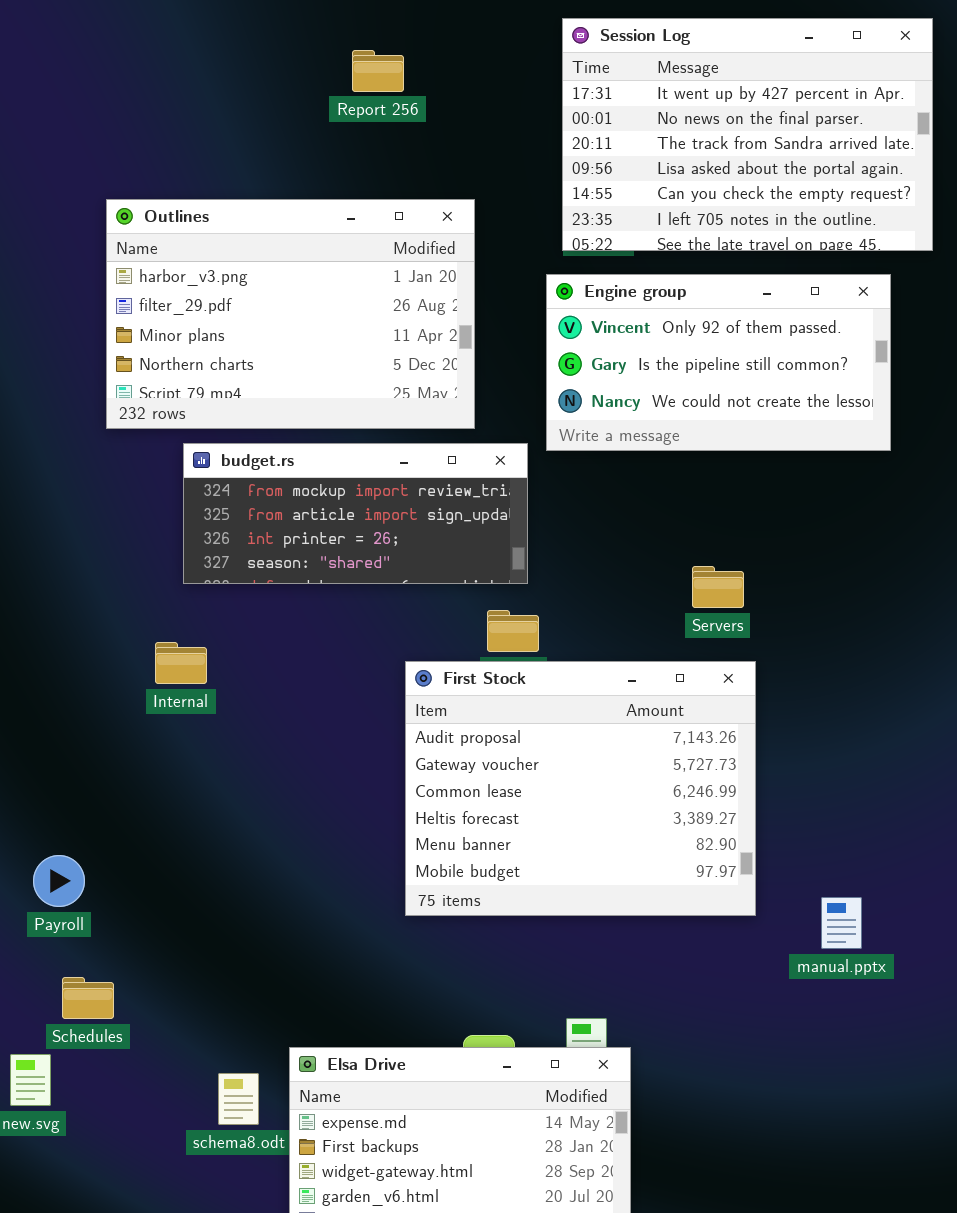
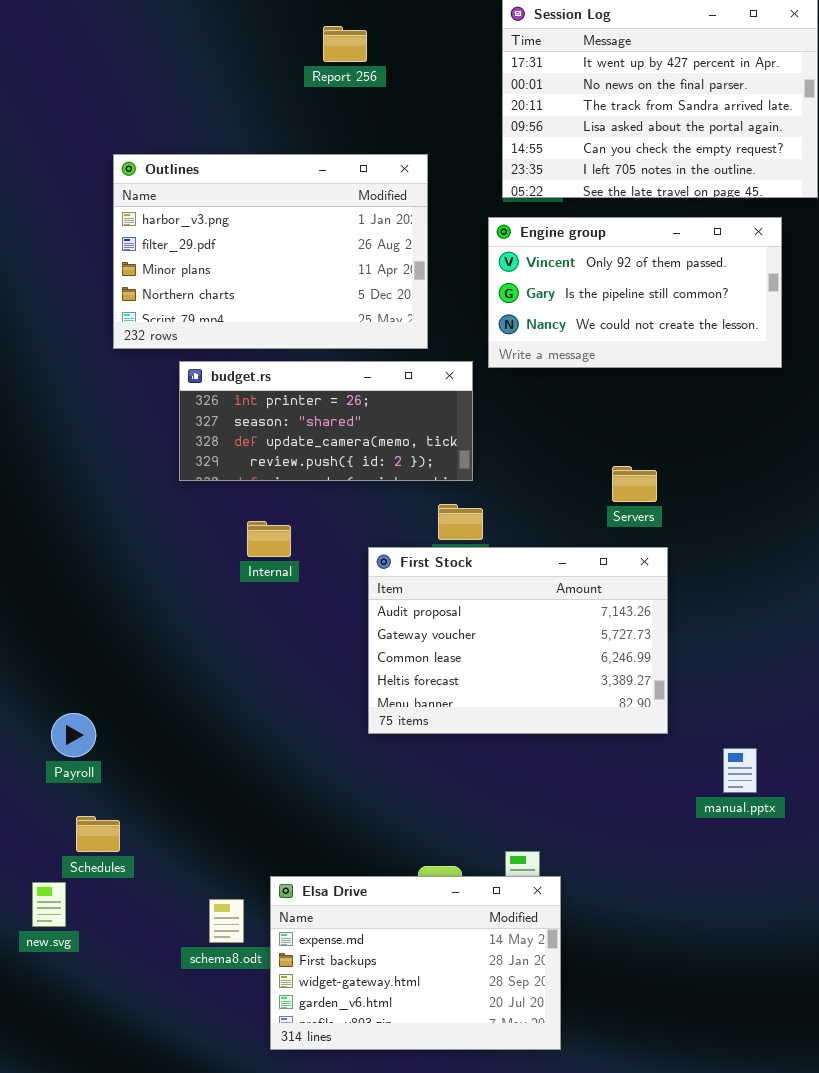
budget.rs: [183,443,528,584] -> [179,361,473,481], scrolled down 2 rows
Internal: [155,642,207,684] -> [247,521,291,557], moved
First Stock: [405,661,756,916] -> [368,547,668,734], resized

